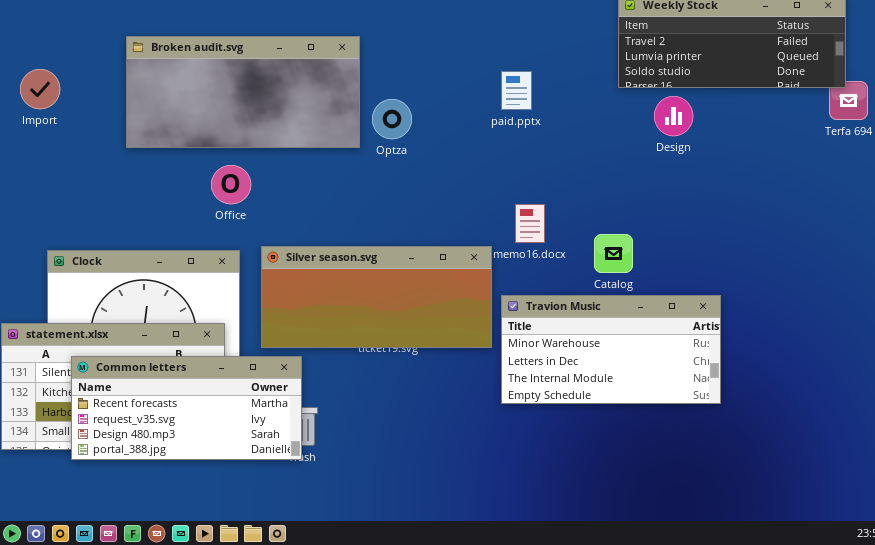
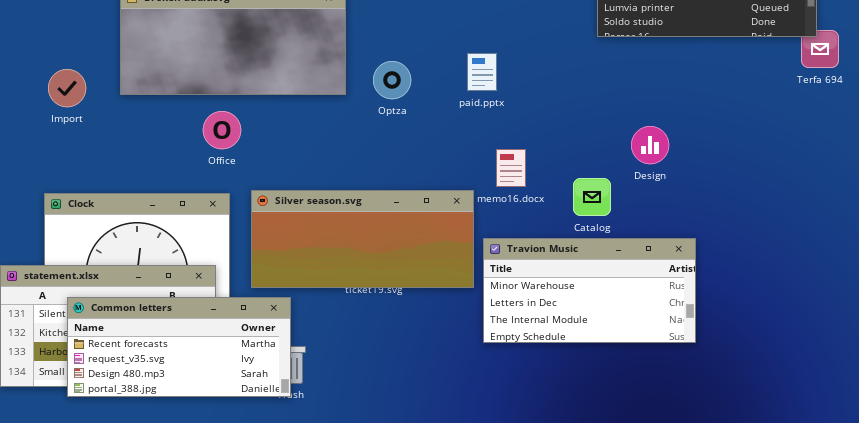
Import: [20,69,60,109] -> [48,69,86,107], moved
paid.pptx: [501,71,532,110] -> [467,53,497,91], moved
Design: [654,96,693,136] -> [631,126,669,164], moved
Optza: [372,99,412,139] -> [373,61,411,99], moved

